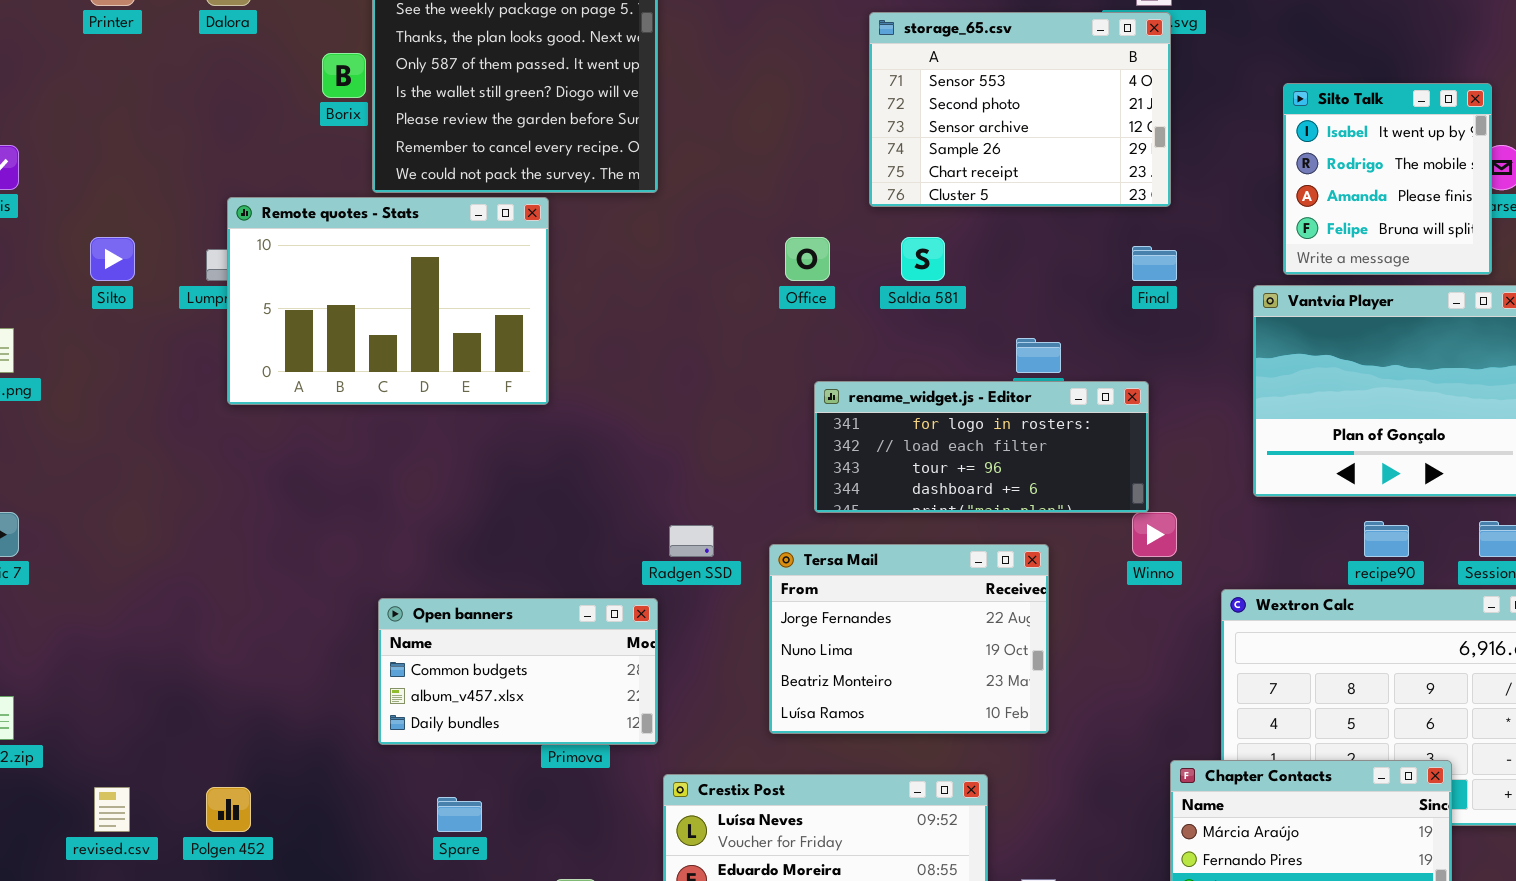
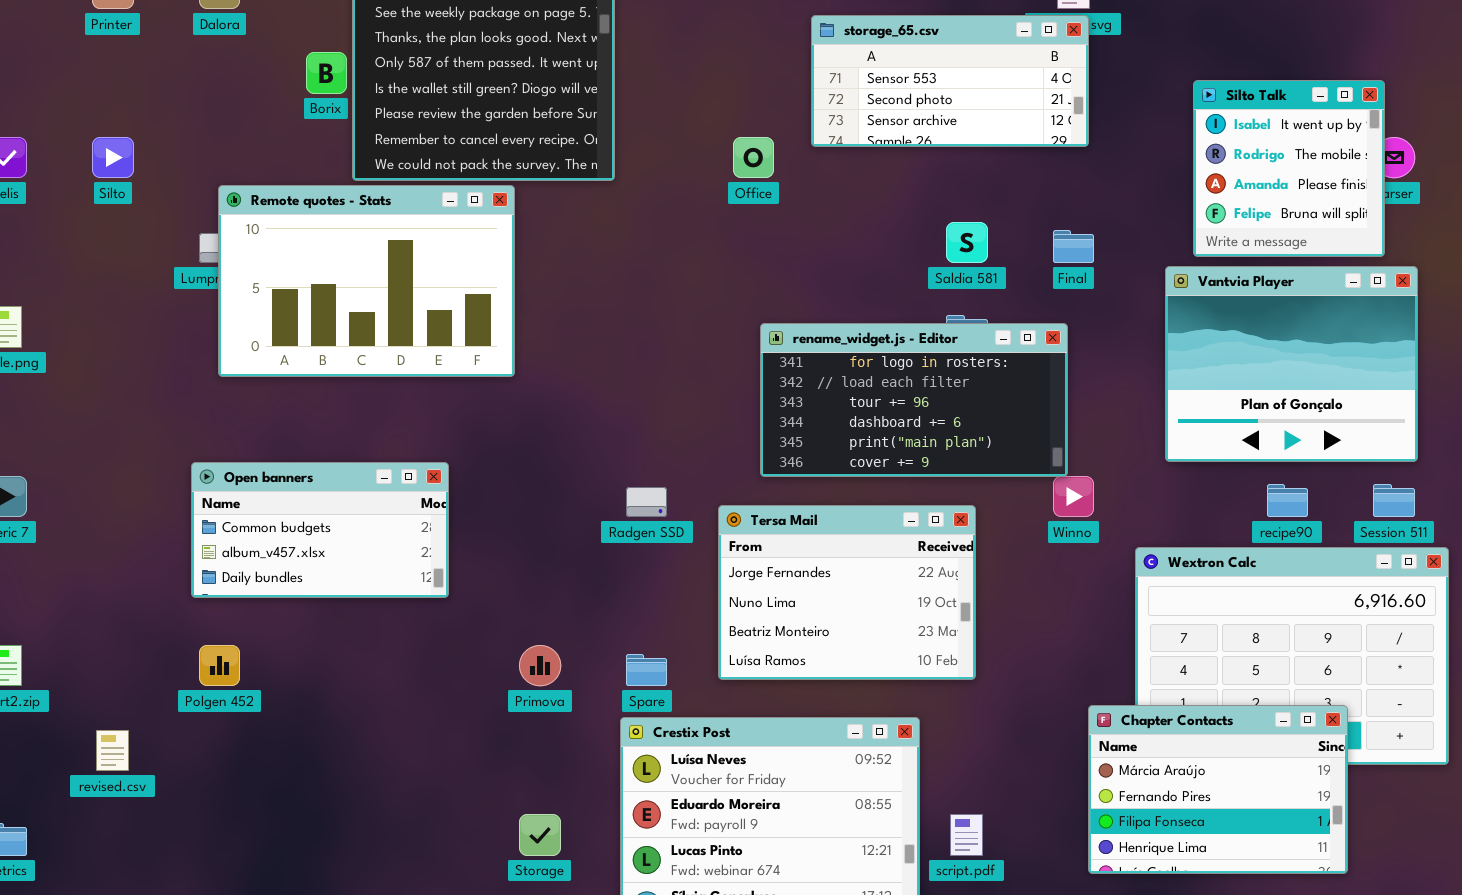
storage_65.csv: [869,12,1171,207] -> [811,15,1089,147], resized
Silto: [90,237,135,281] -> [92,137,134,178], moved
Office: [785,237,830,281] -> [733,137,774,178], moved
Saldia 581: [901,237,945,281] -> [946,222,988,263], moved
rename_widget.js - Editor: [814,381,1149,513] -> [760,323,1068,477], resized
Open banners: [378,598,658,745] -> [191,462,449,598], moved
Polgen 452: [206,787,251,832] -> [199,645,240,686], moved
Spare: [437,797,482,832] -> [626,654,667,686], moved

